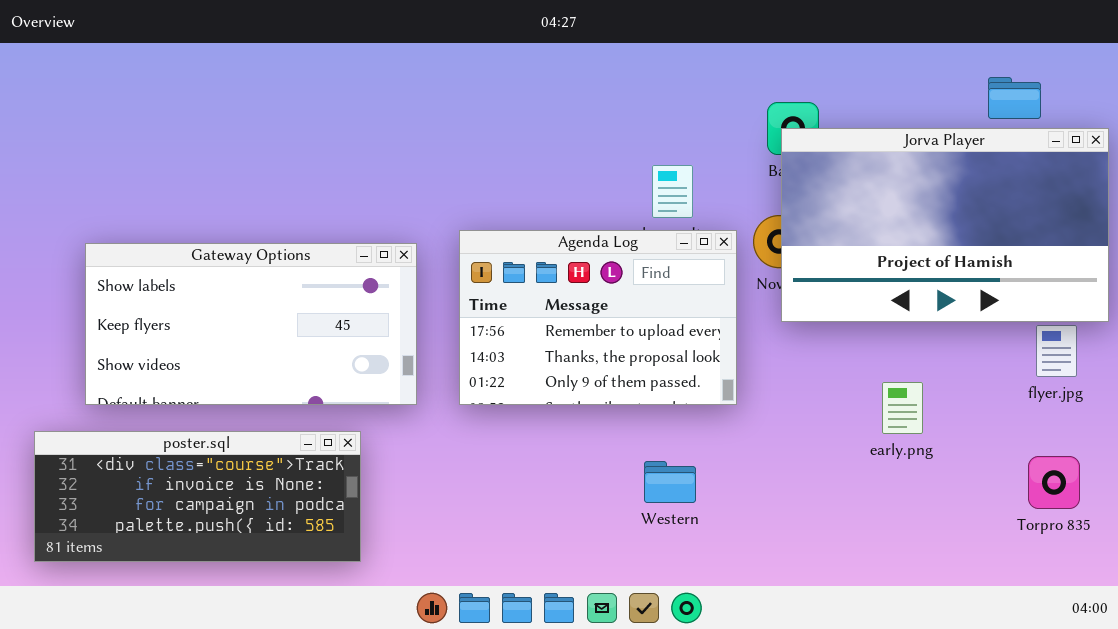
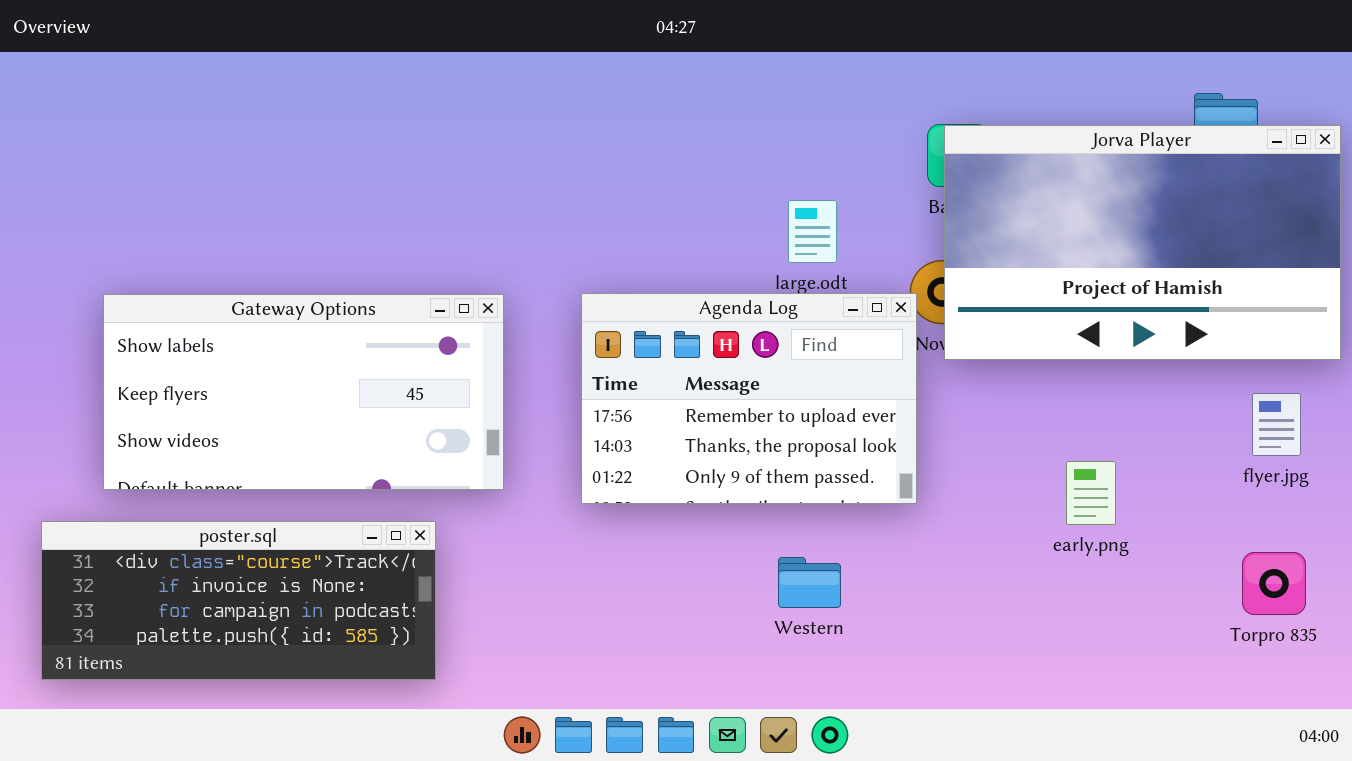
Jorva Player: [781,128,1109,322] -> [944,125,1341,360], moved
Agenda Log: [459,230,737,405] -> [581,293,917,504], moved

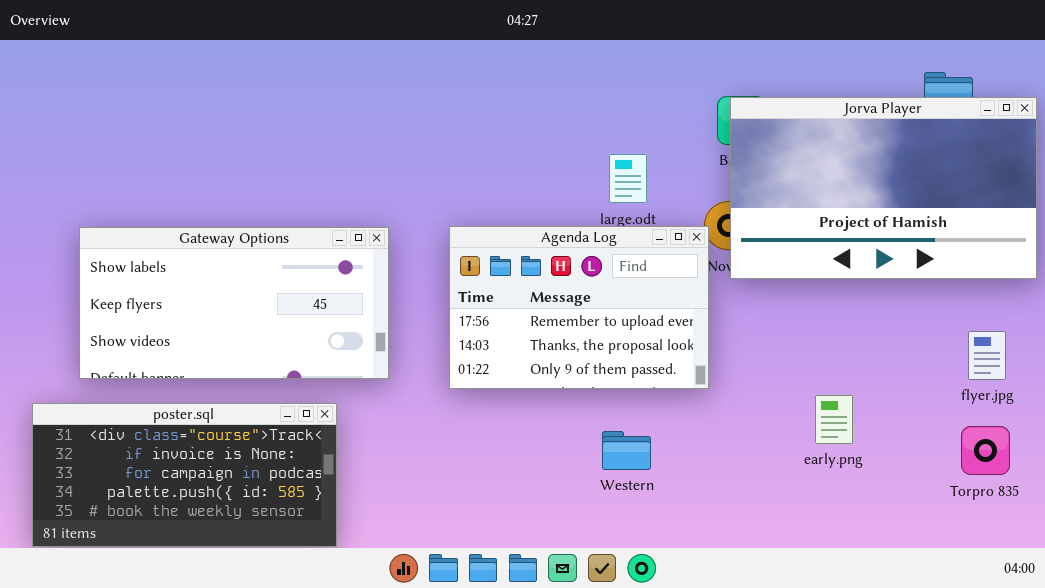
flyer.jpg: [1252,393,1301,456] -> [968,331,1006,380], moved
early.png: [1066,461,1116,525] -> [815,395,853,444], moved
poster.sql: [41,521,436,680] -> [32,403,337,547], resized

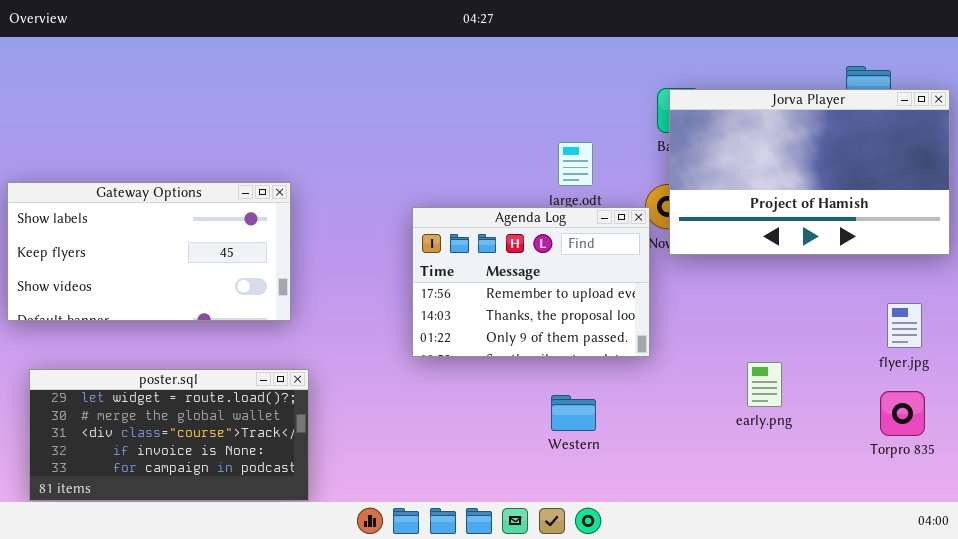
Gateway Options: [79,227,389,379] -> [7,182,291,321], moved
poster.sql: [32,403,337,547] -> [29,369,309,501], scrolled up 2 rows

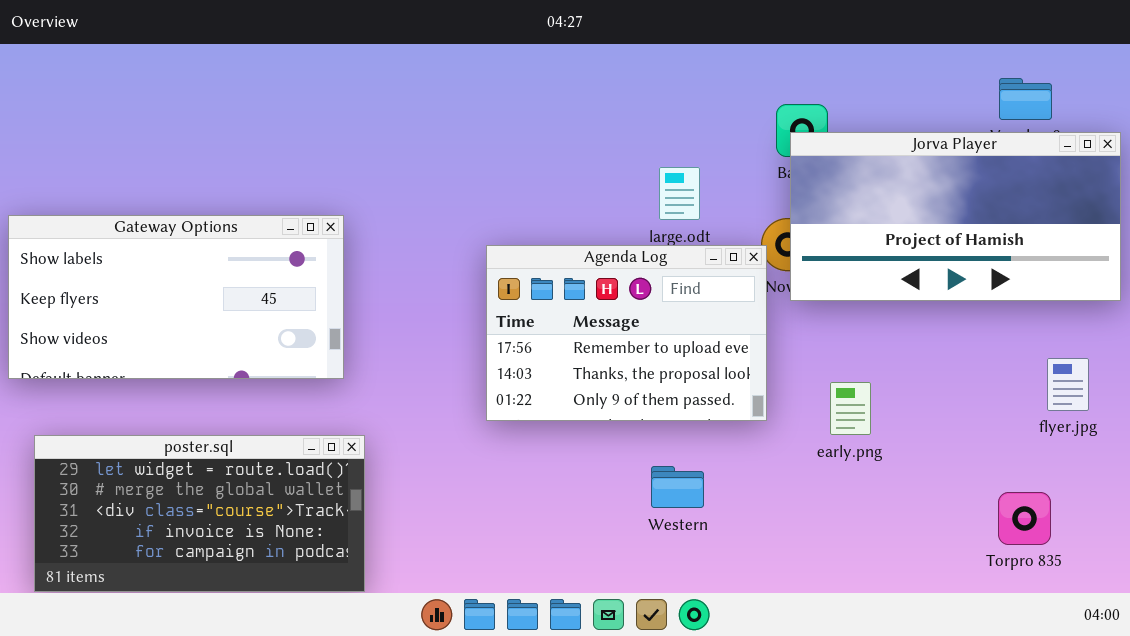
Jorva Player: [669,89,950,255] -> [790,132,1121,301], resized
early.png: [747,362,782,407] -> [830,382,871,435], moved
Torpro 835: [880,391,925,436] -> [998,492,1051,545], moved

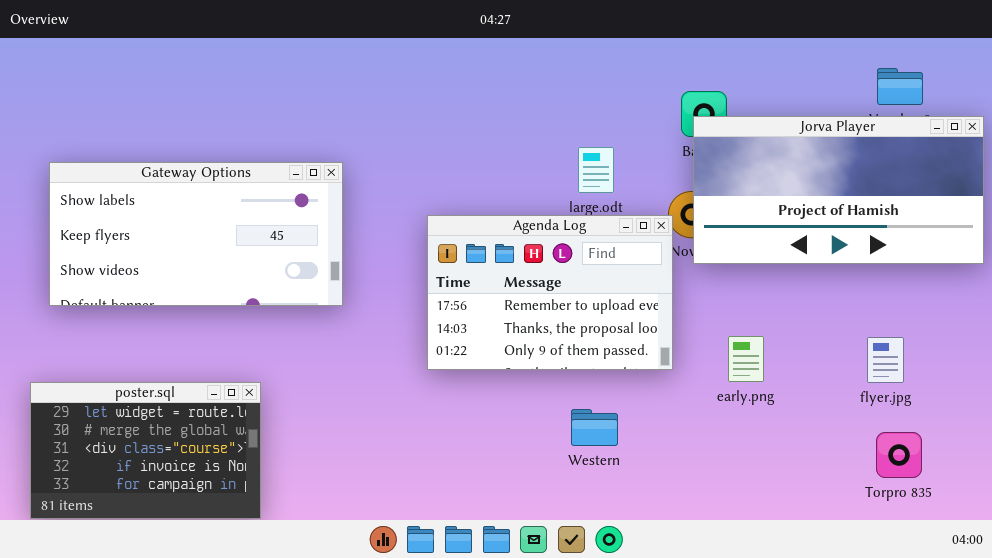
Gateway Options: [8,215,344,379] -> [49,162,343,306], moved
flyer.jpg: [1047,358,1089,411] -> [867,337,904,383], moved
poster.sql: [34,435,365,592] -> [30,382,261,519], resized

